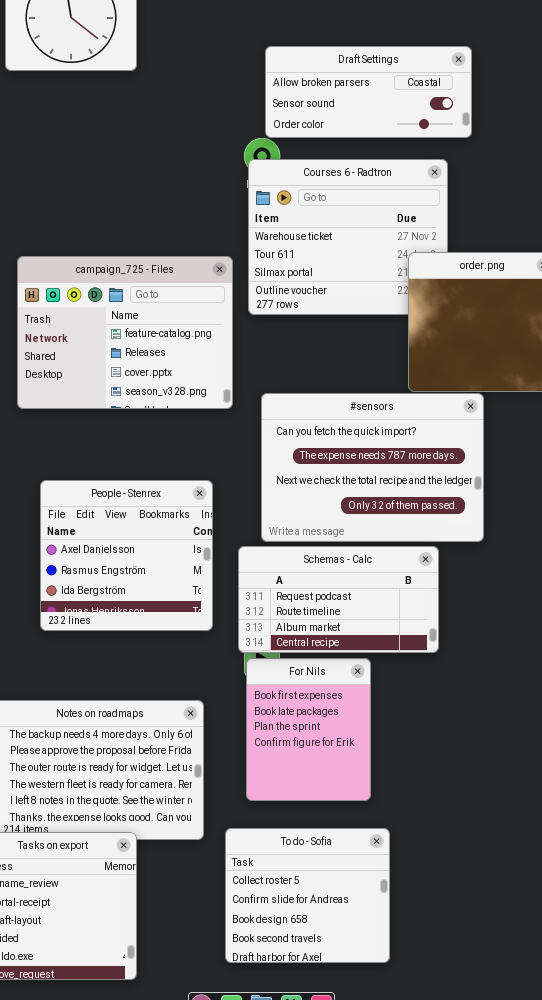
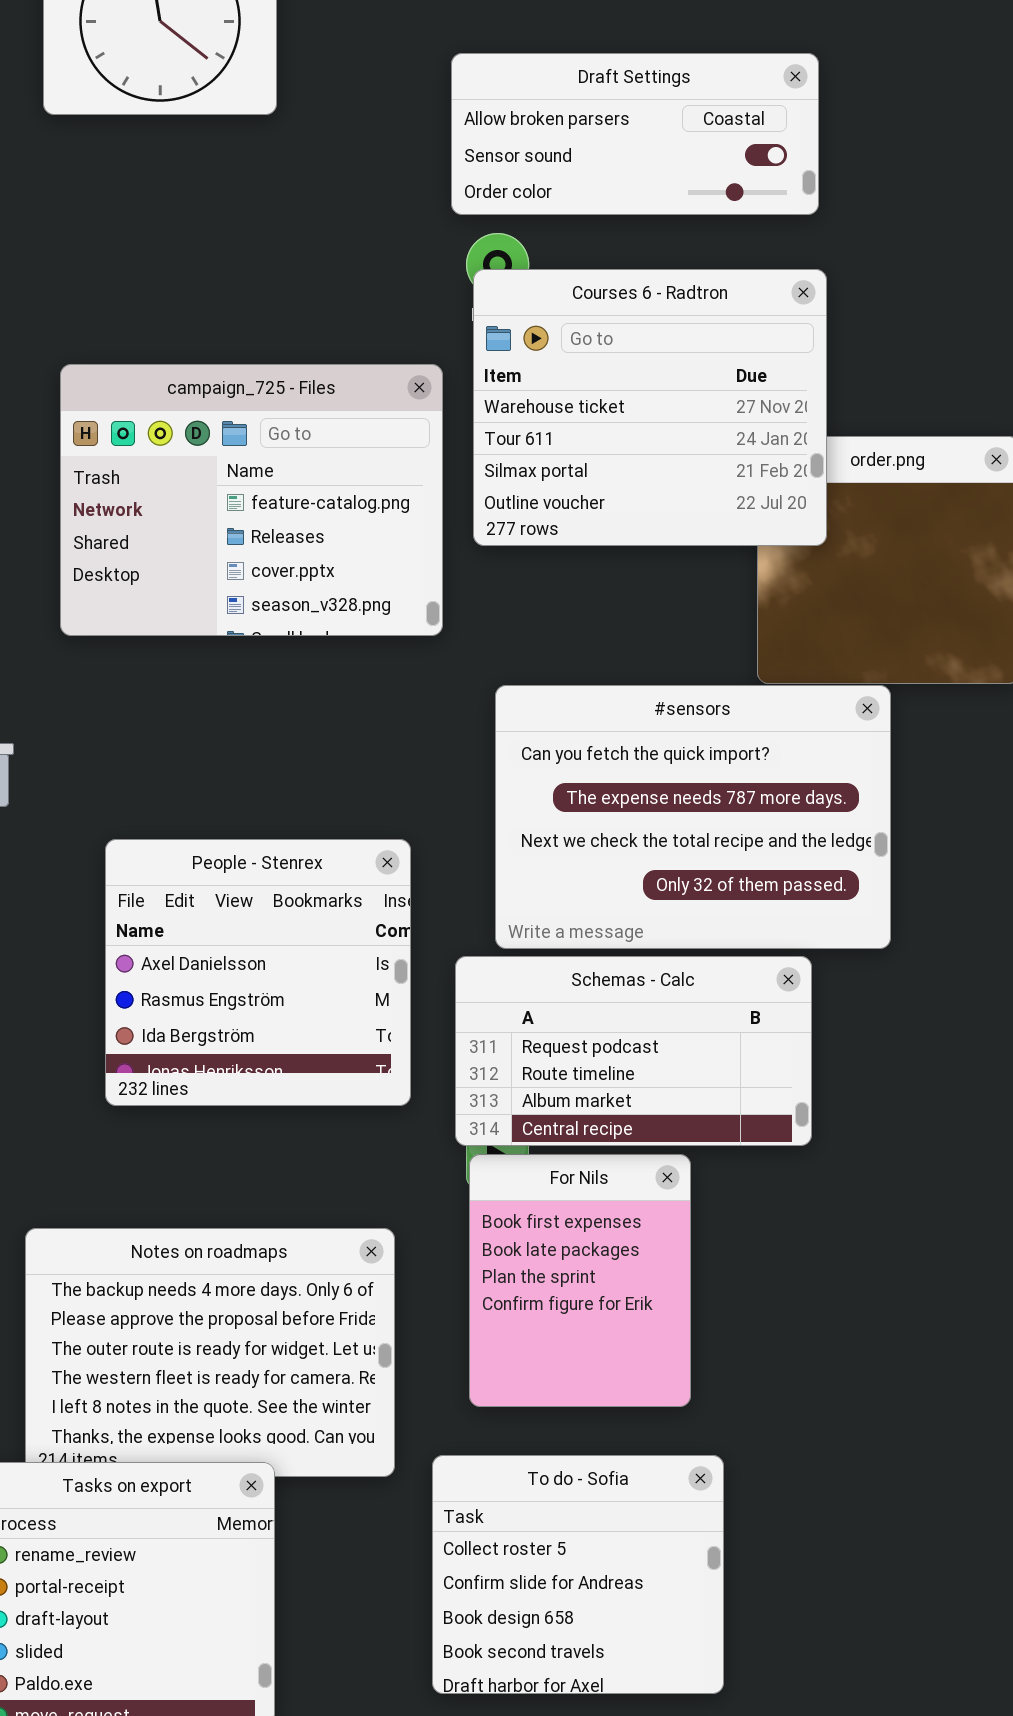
Draft Settings: [265,46,472,138] -> [451,53,819,215], moved
Courses 6 - Radtron: [248,159,448,315] -> [473,269,827,546], raised
campaign_725 - Files: [17,256,233,409] -> [60,364,443,636], moved

